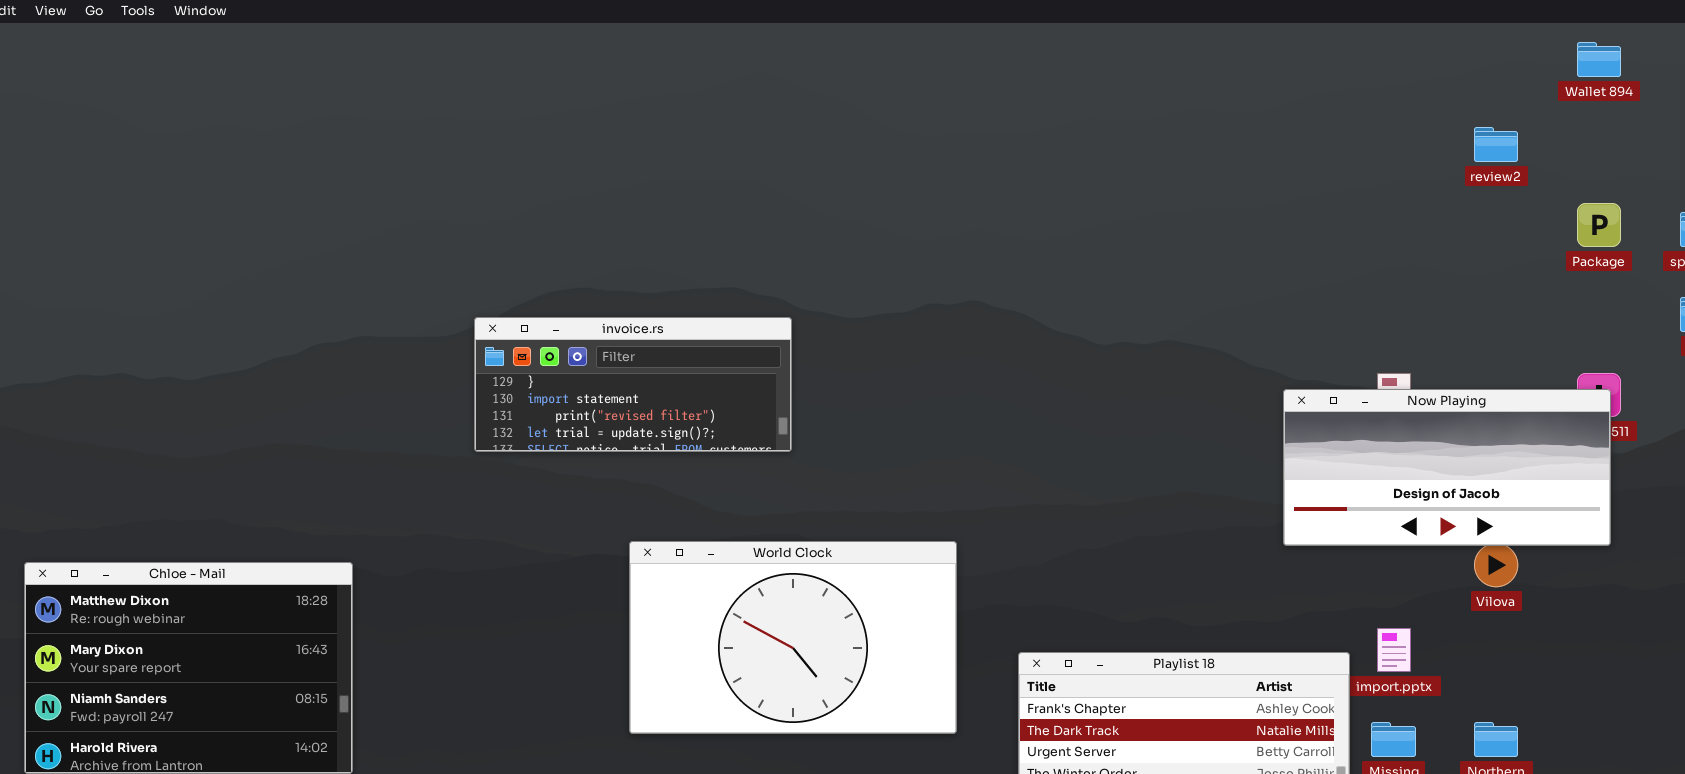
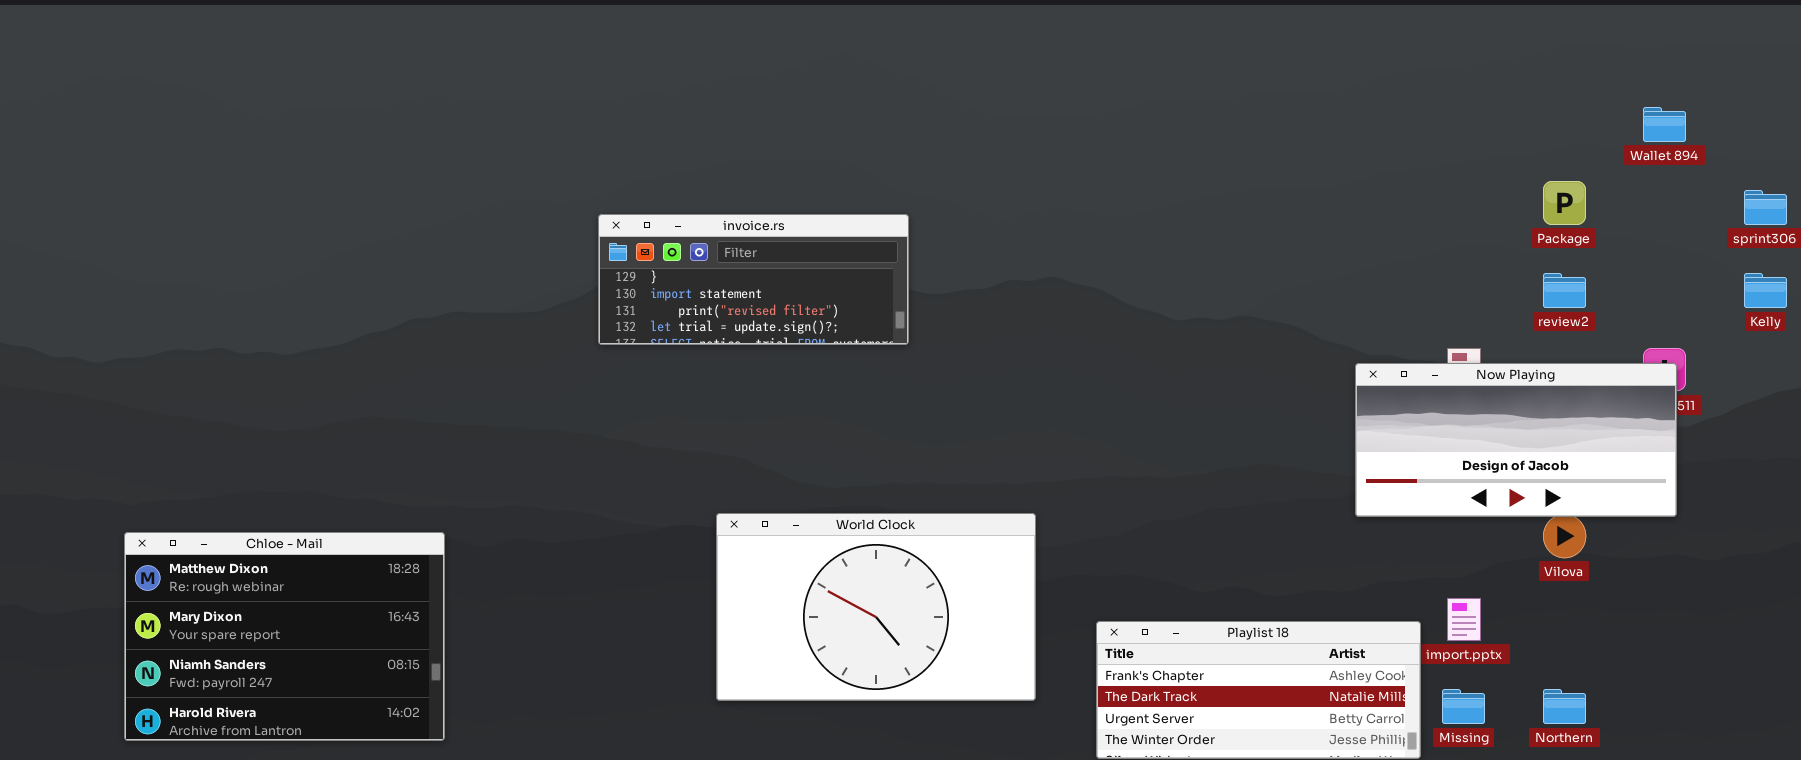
Wallet 894: [1577,42,1621,77] -> [1643,107,1686,142], moved
review2: [1474,127,1518,162] -> [1543,273,1586,308], moved
Package: [1577,203,1621,247] -> [1543,181,1586,225], moved
invoice.rs: [474,317,792,452] -> [598,214,909,345], moved

